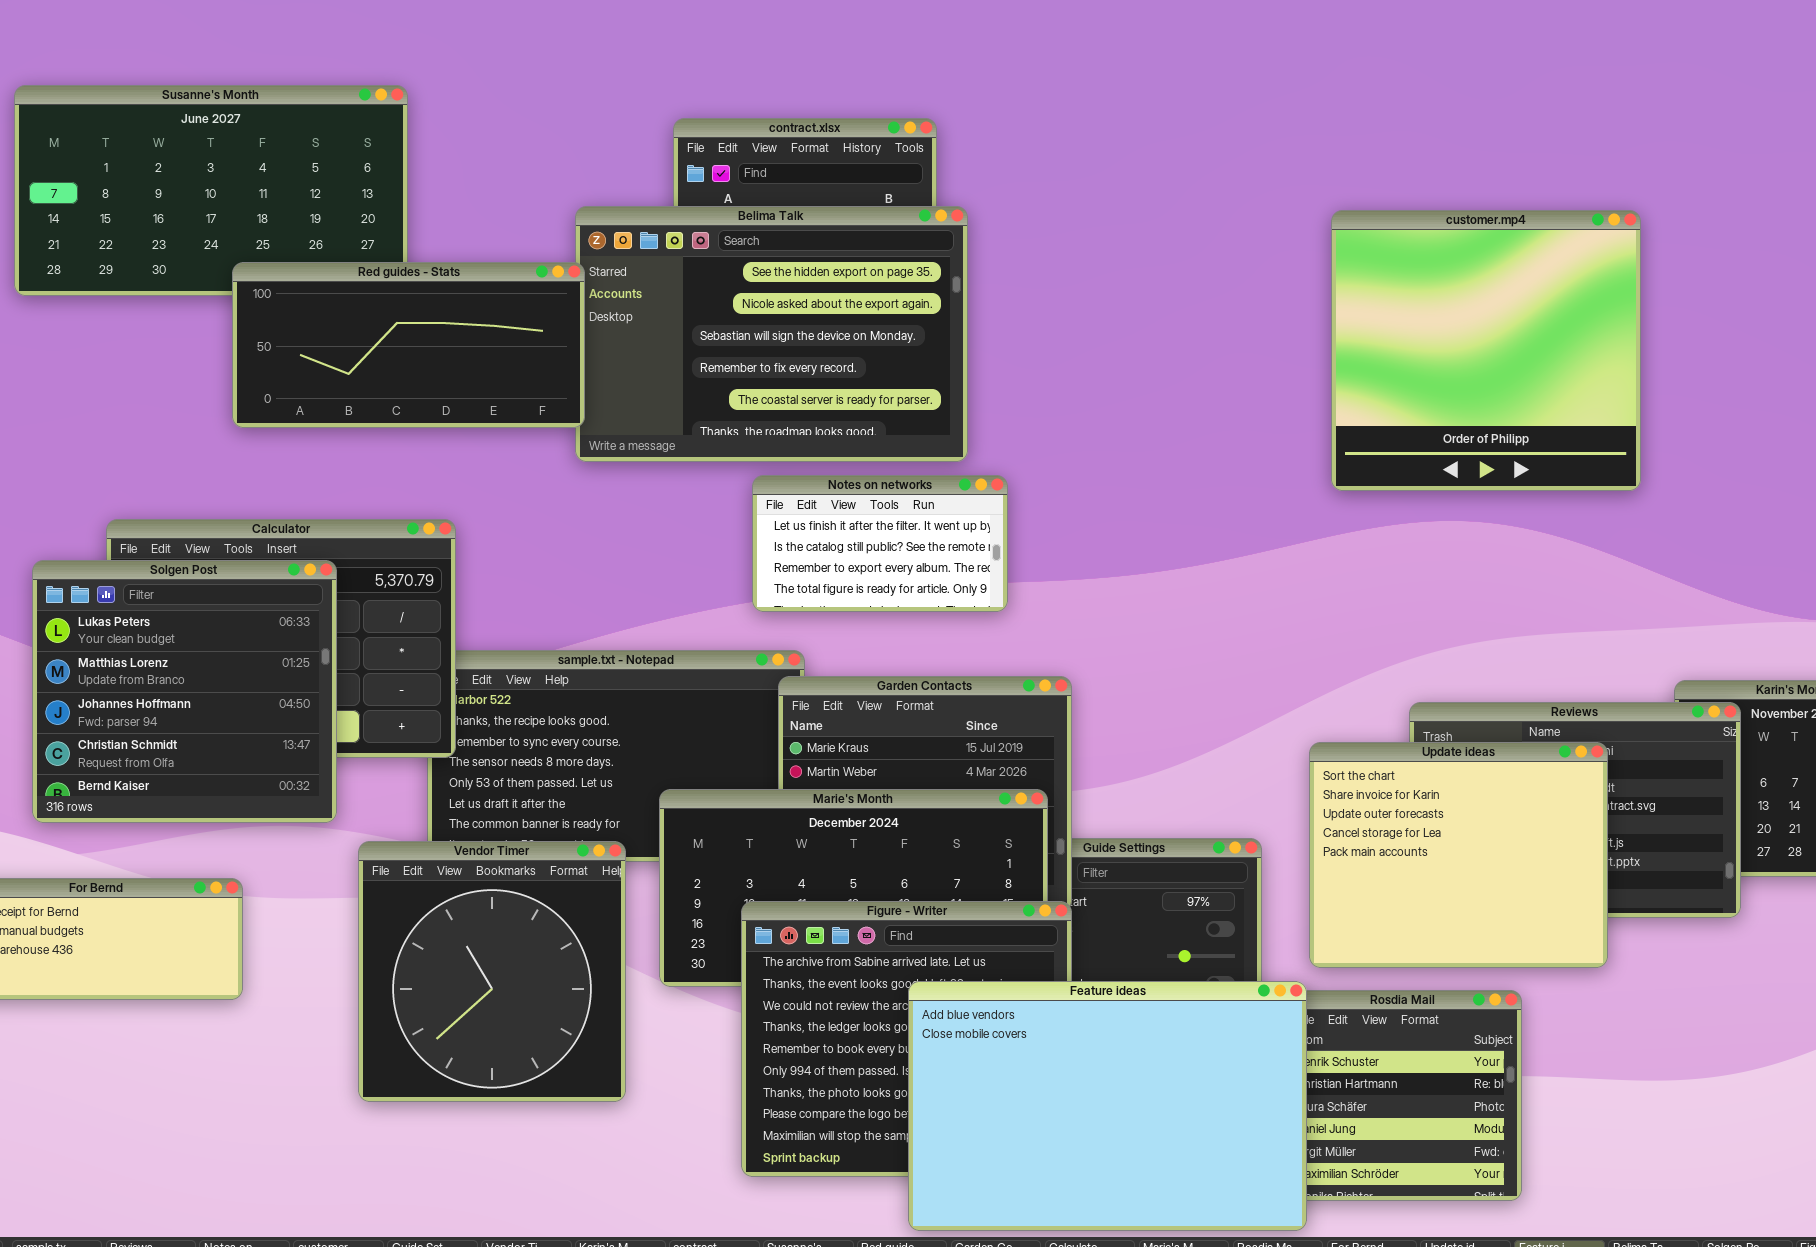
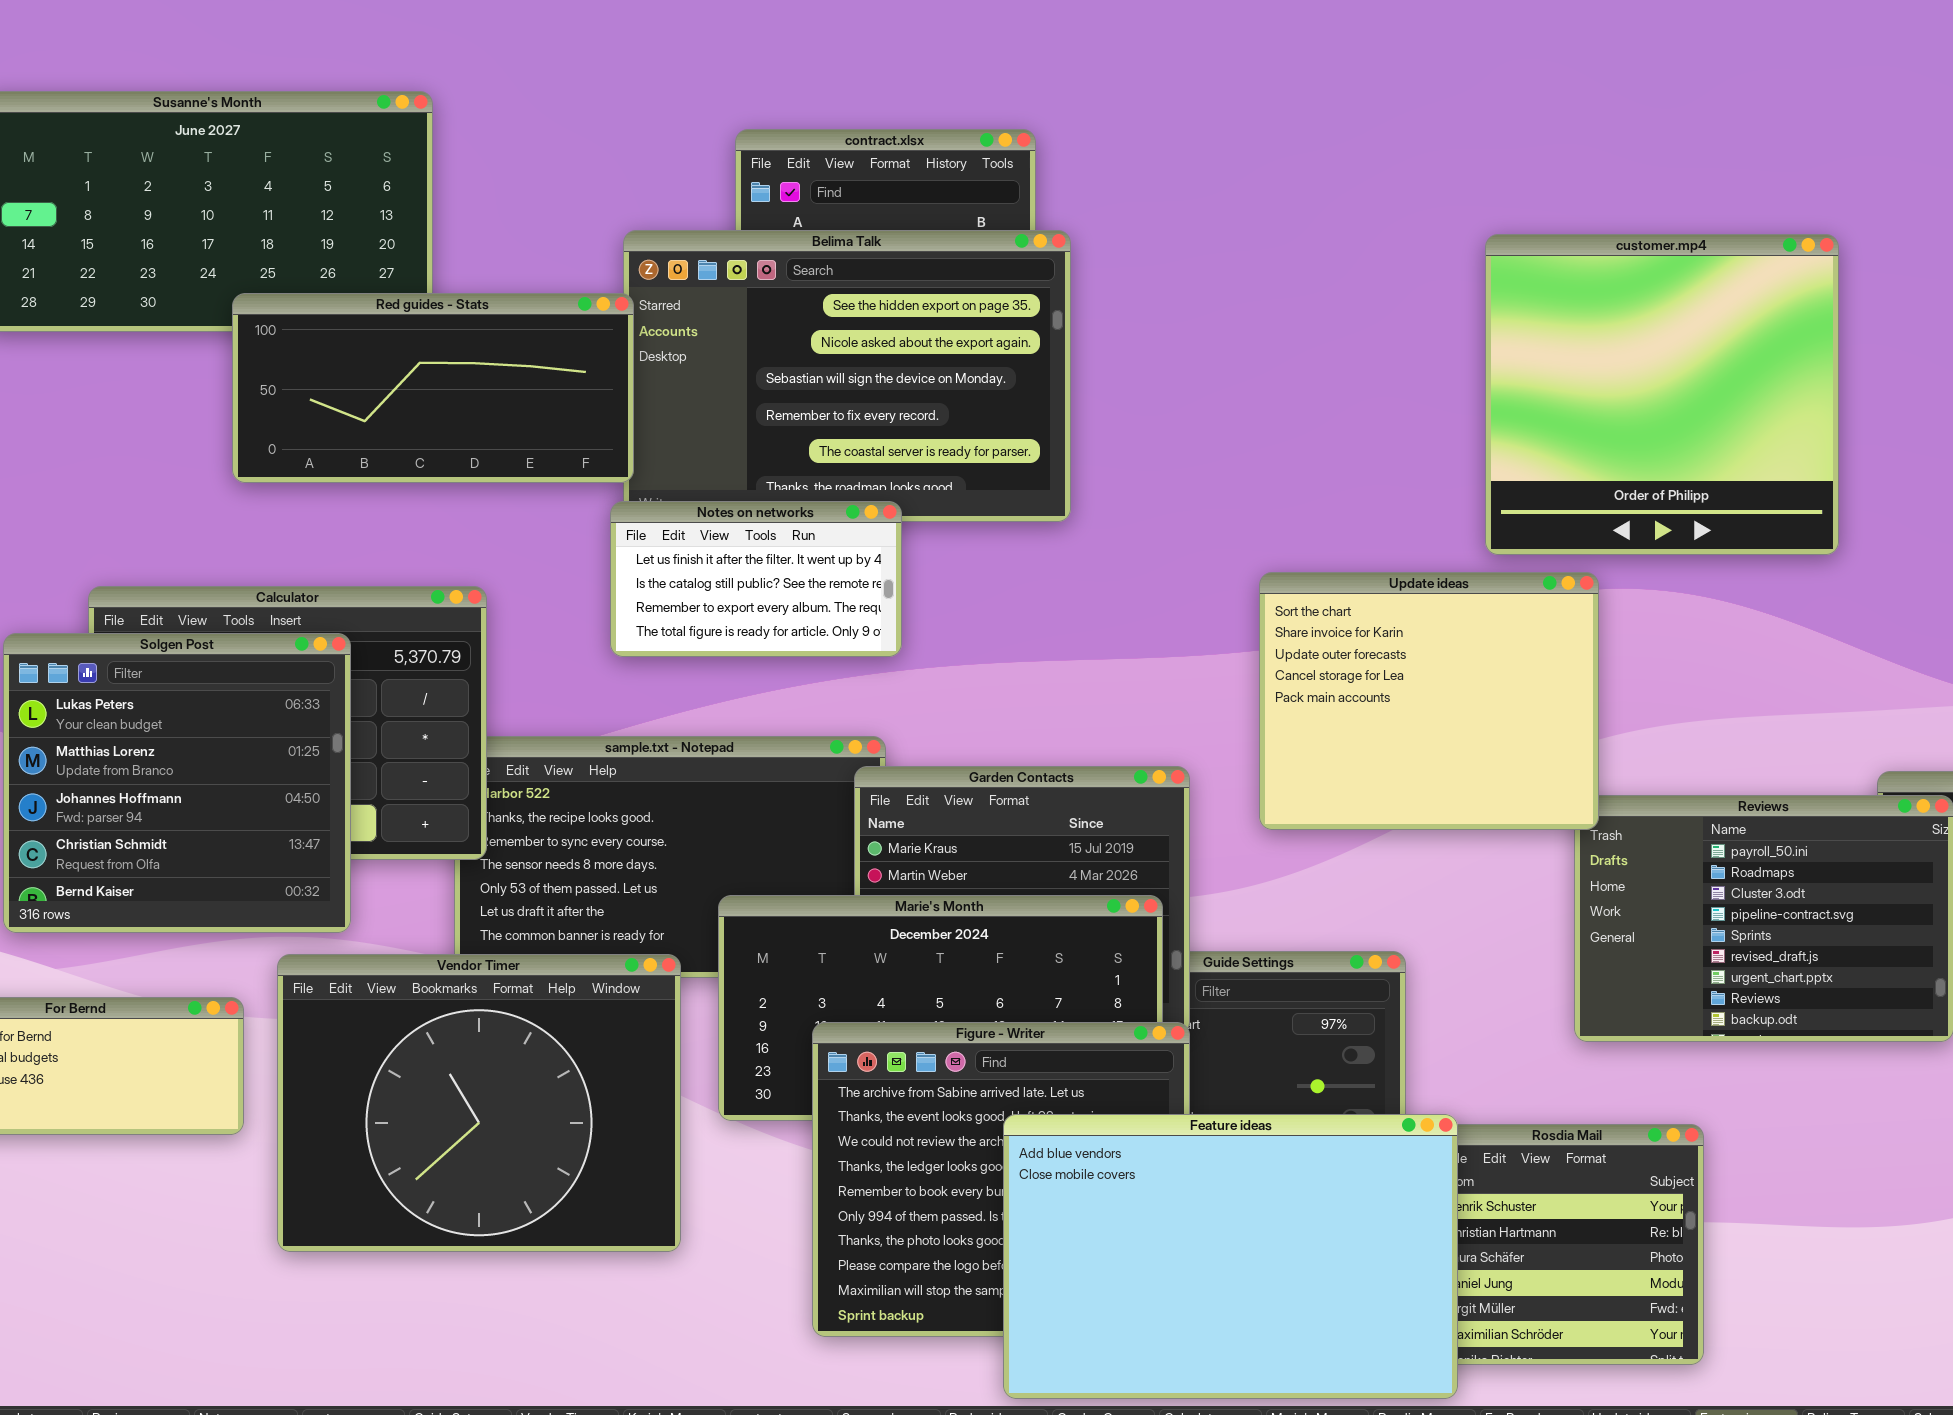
Notes on networks: [752,475,1008,612] -> [610,501,902,657], moved
Update ideas: [1309,742,1608,968] -> [1259,572,1599,830], moved
Vendor Timer: [358,841,626,1102] -> [277,954,681,1252], resized

